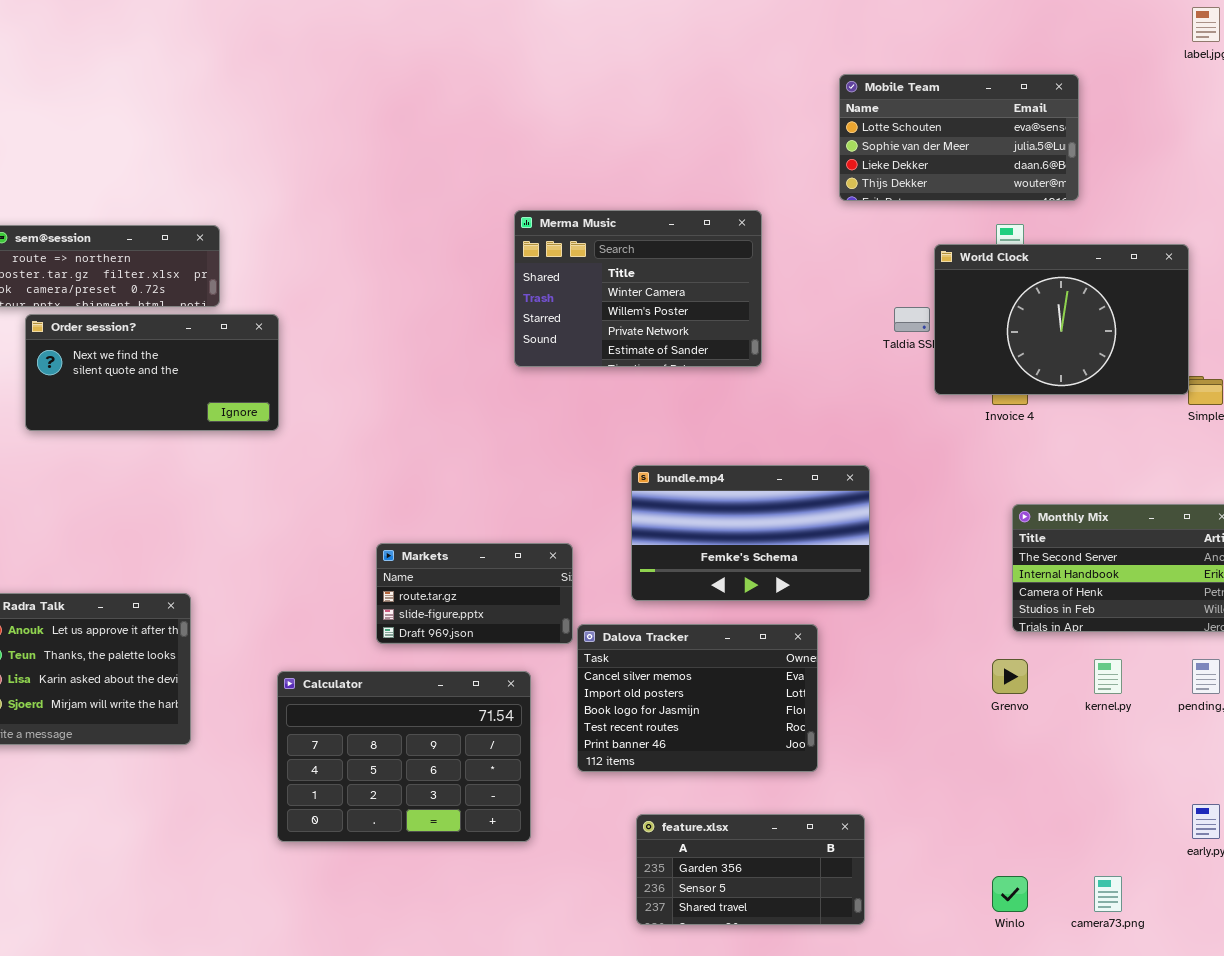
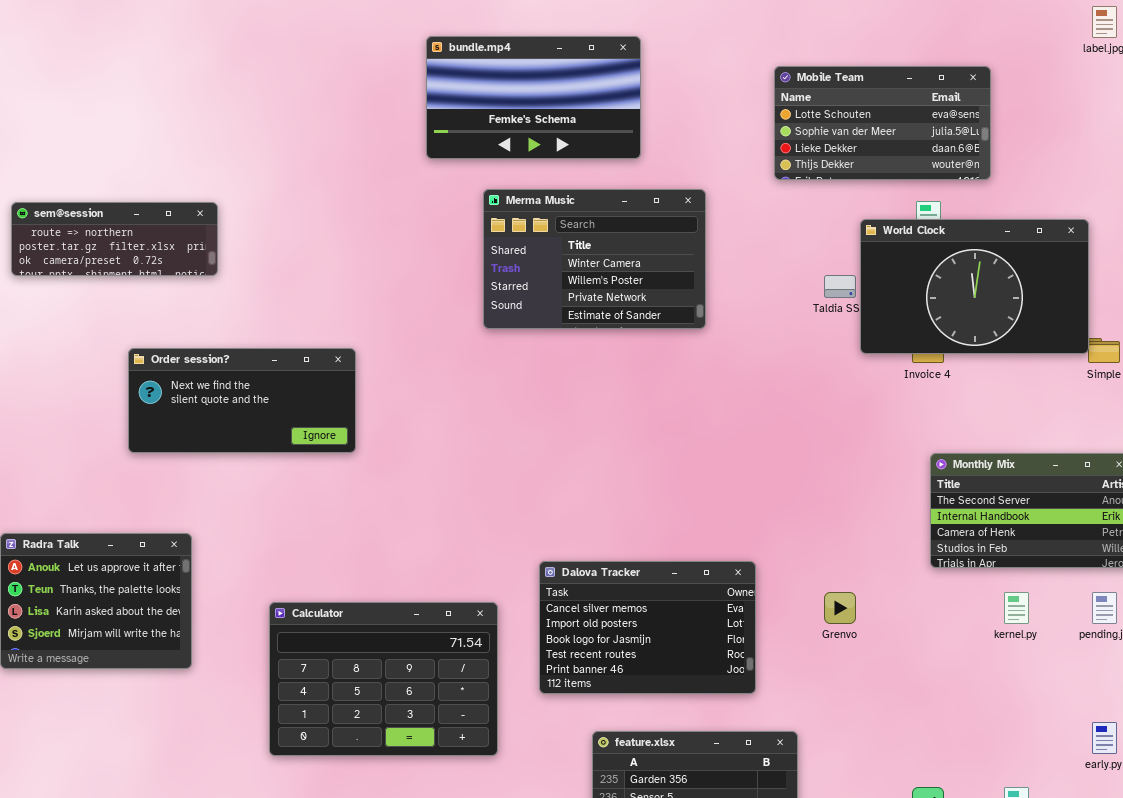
Order session?: [25,314,279,431] -> [128,348,356,453], moved
bundle.mp4: [631,465,870,601] -> [426,36,641,159], moved
Markets: [376,543,573,644] -> none, closed
Grenvo: [992,659,1028,694] -> [824,592,856,624], moved

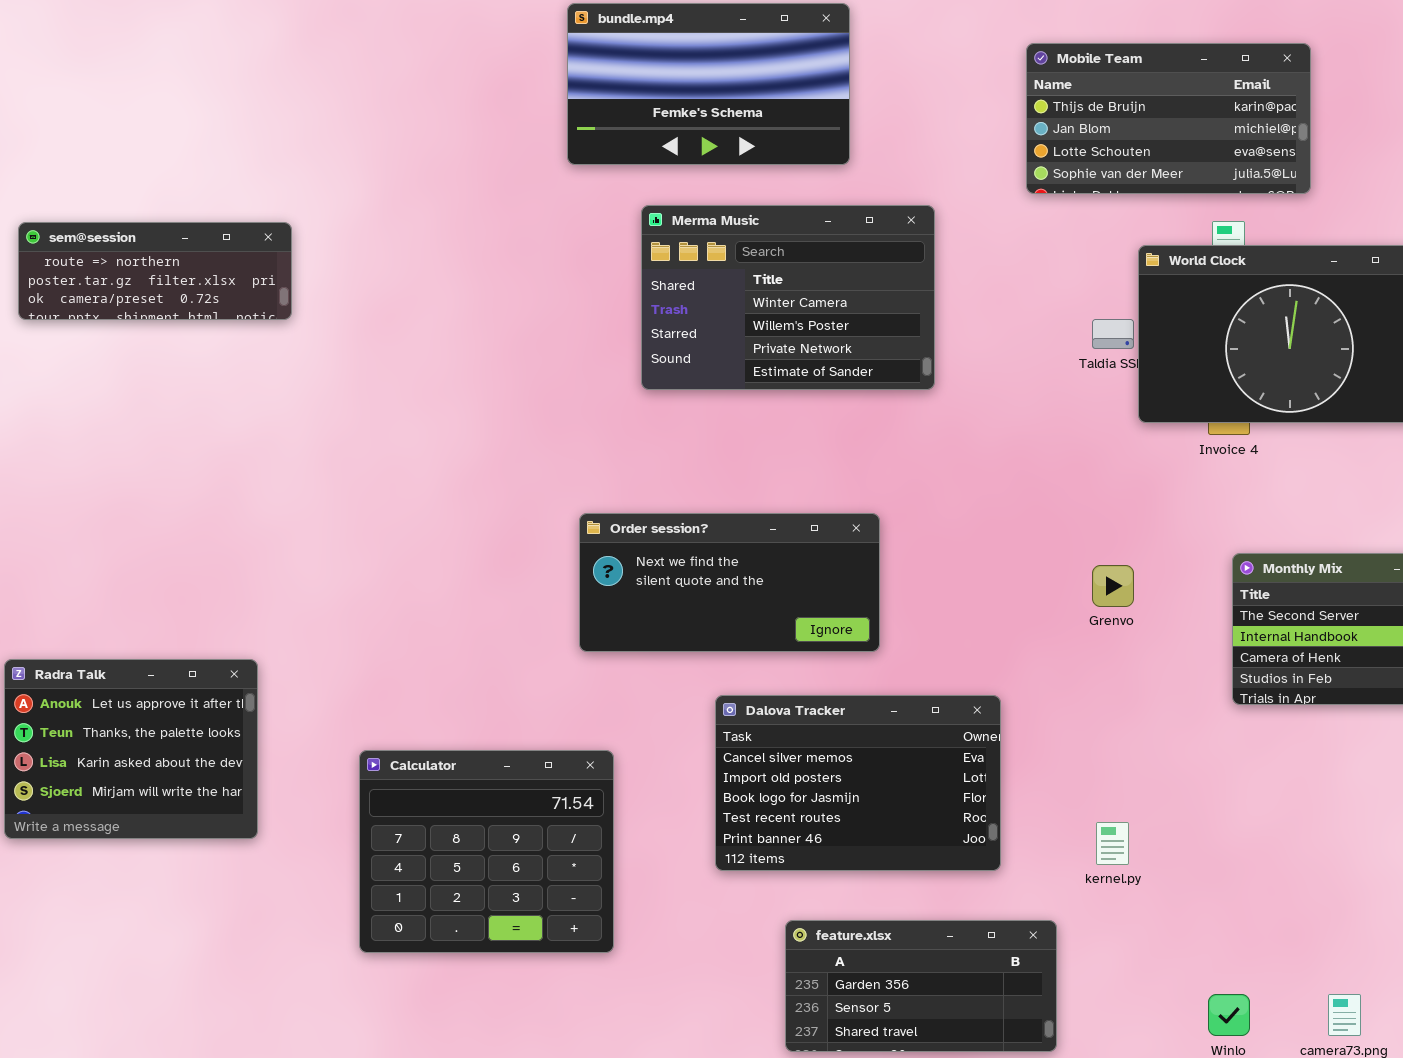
Mobile Team: [774,66,991,180] -> [1026,43,1311,194], scrolled up 2 rows
Order session?: [128,348,356,453] -> [579,513,880,652], moved
Grenvo: [824,592,856,624] -> [1092,565,1134,607], moved
kernel.py: [1004,592,1029,624] -> [1096,822,1129,865], moved
Calculator: [269,602,498,756] -> [359,750,614,953], resized

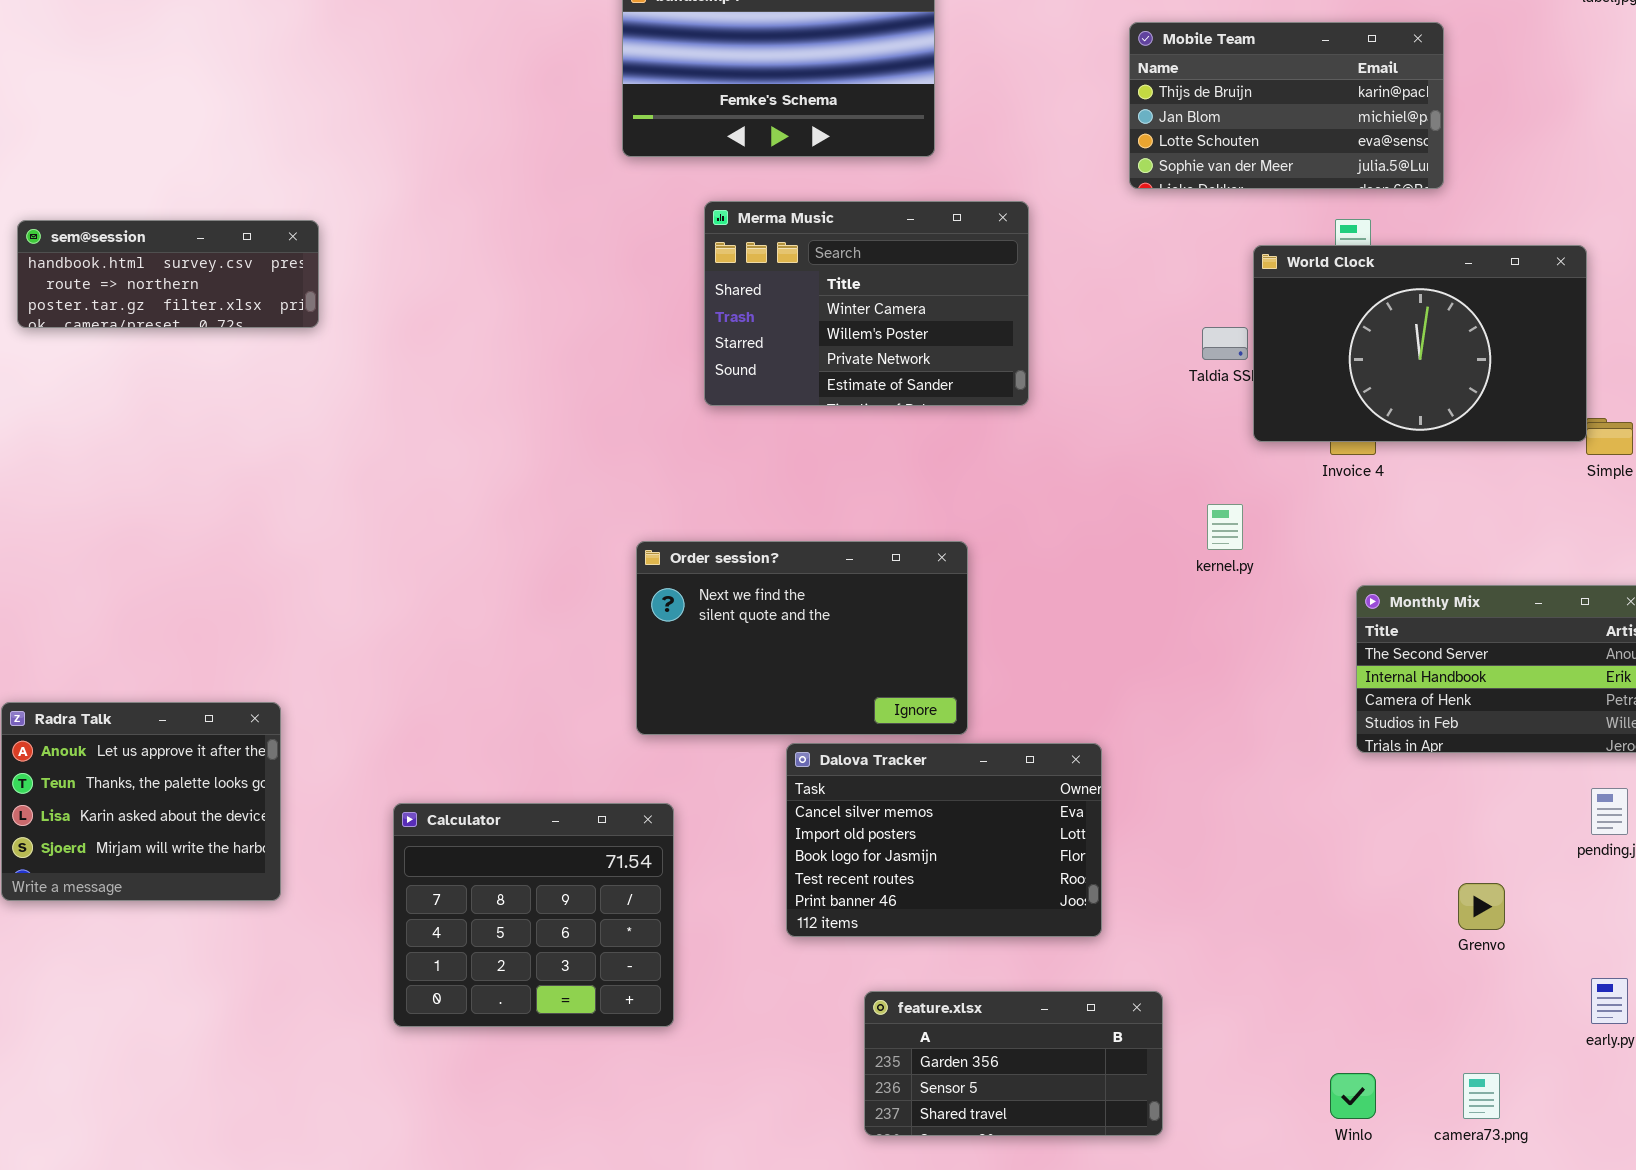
sem@session: [18,222,292,320] -> [17,220,319,328], scrolled up 1 row
Order session?: [579,513,880,652] -> [636,541,968,735], resized
Grenvo: [1092,565,1134,607] -> [1458,883,1505,930], moved
kernel.py: [1096,822,1129,865] -> [1207,504,1243,550], moved

